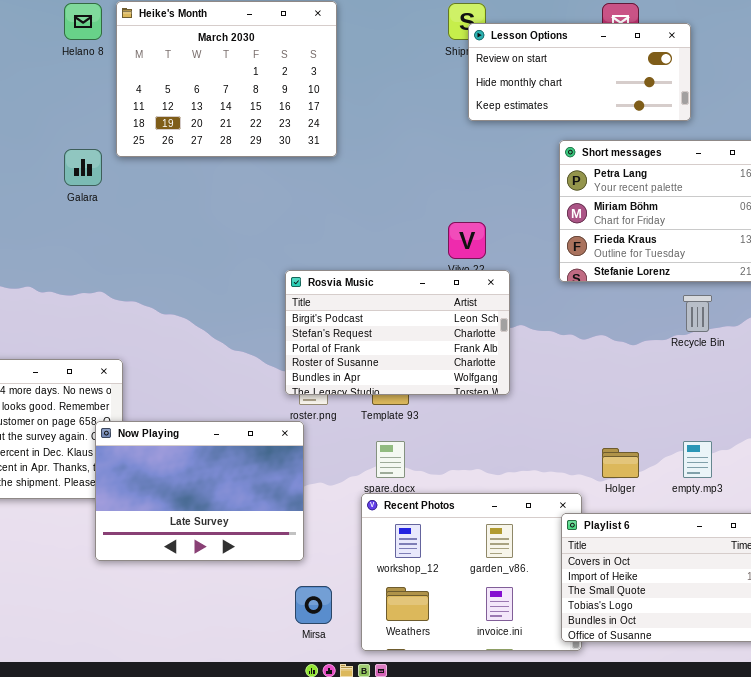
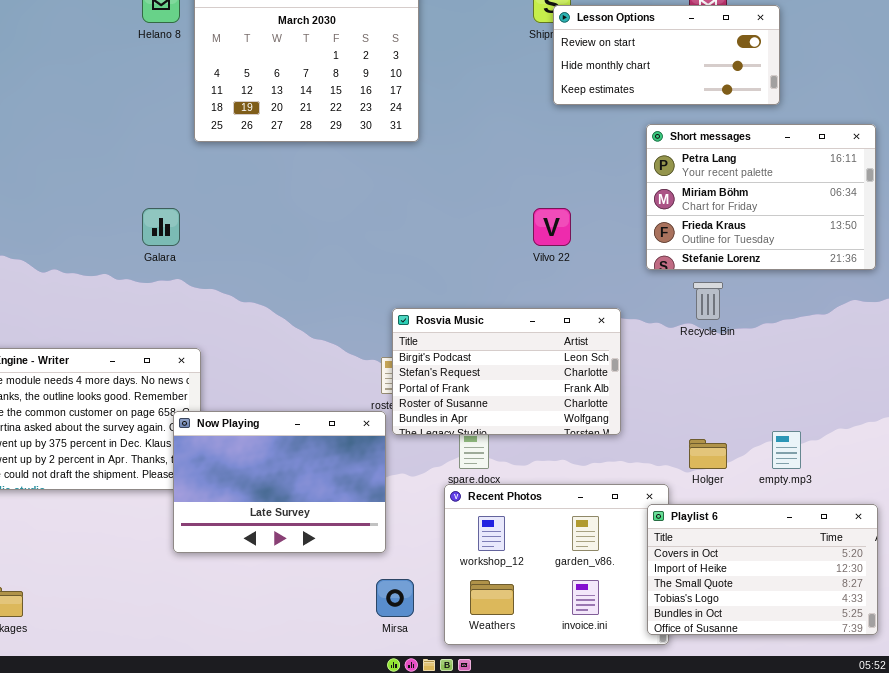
Galara: [64,149,102,186] -> [142,208,180,246], moved
Rosvia Music: [285,270,510,395] -> [392,308,621,435], moved
Recycle Bin: [683,295,712,332] -> [693,282,723,320], moved

